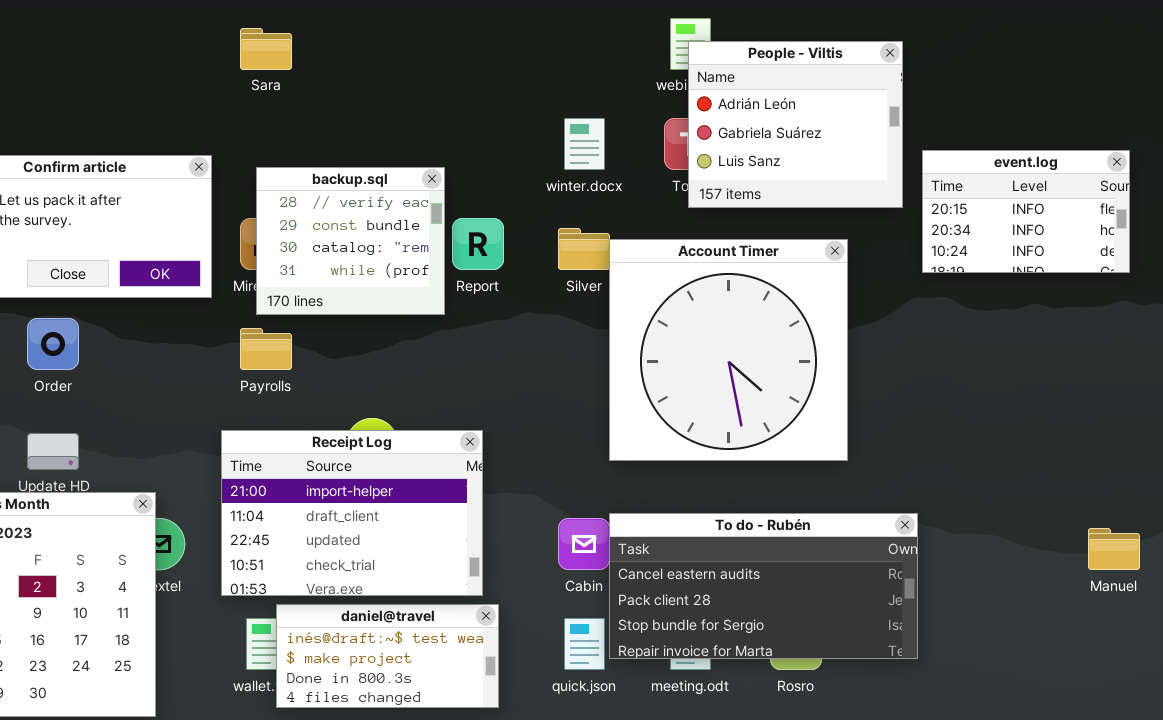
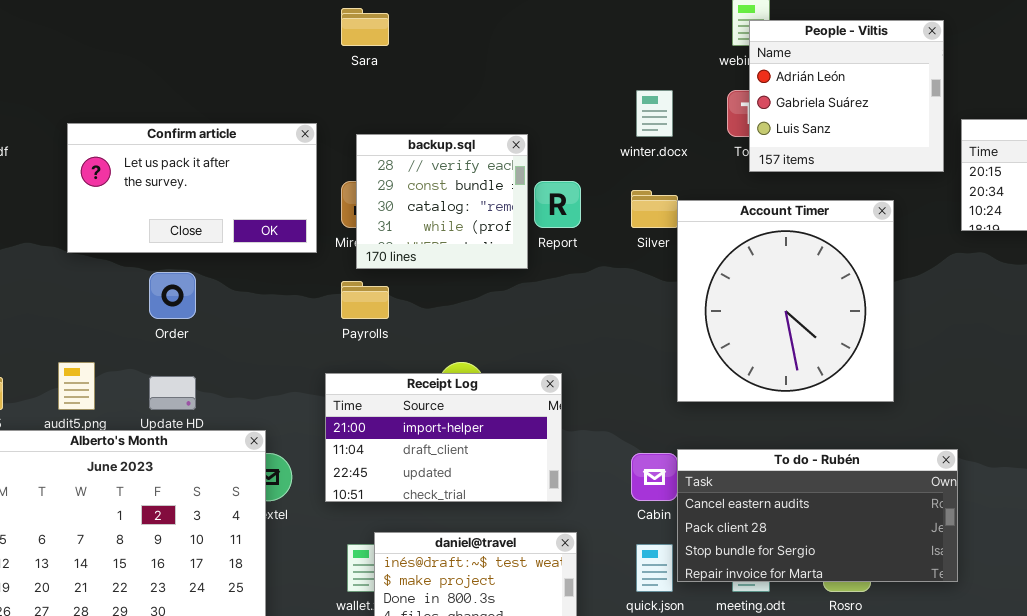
Receipt Log: [221,430,483,596] -> [325,373,562,502], resized

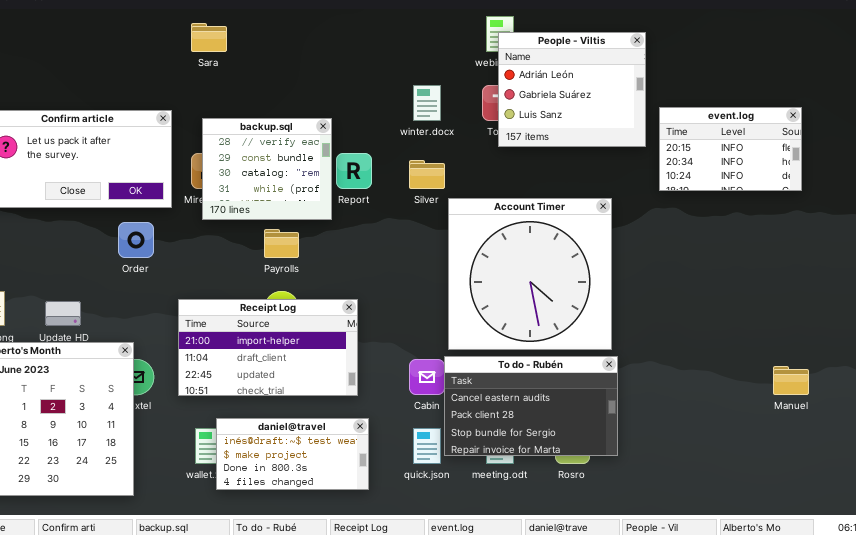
Account Timer: [677,200,894,402] -> [448,198,612,350], moved
Order: [149,272,196,319] -> [118,222,154,258], moved
Payrolls: [341,281,389,319] -> [264,229,299,258], moved
To do - Rubén: [677,449,958,582] -> [444,356,618,456], resized

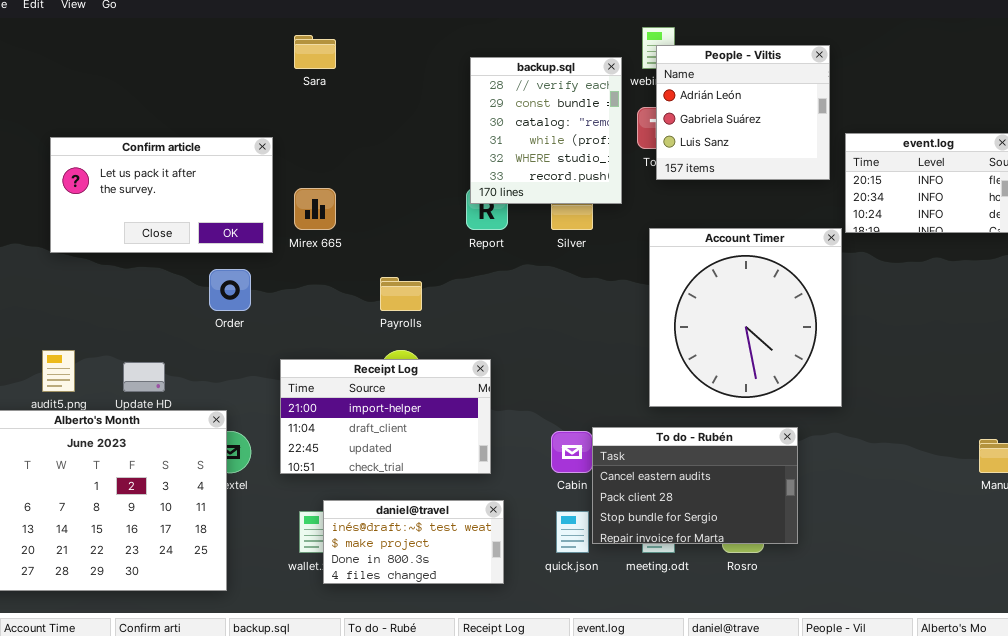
backup.sql: [202,118,332,220] -> [470,57,622,204], moved, resized
Account Timer: [448,198,612,350] -> [649,228,842,407], moved

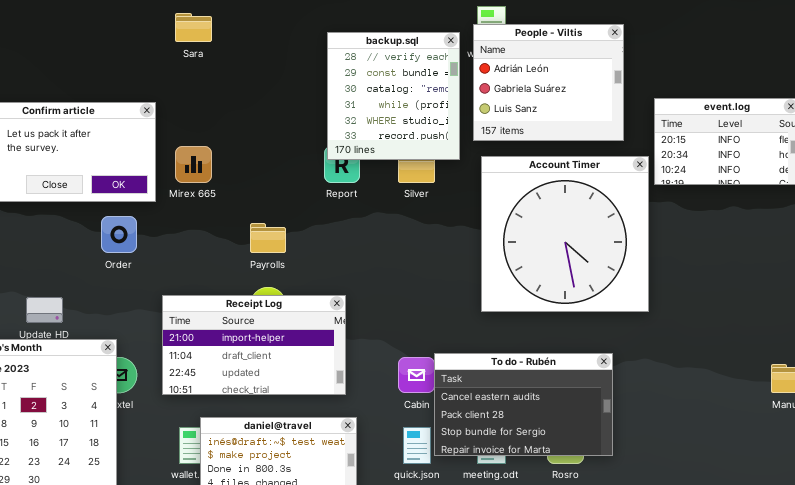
People - Viltis: [656,45,830,180] -> [473,24,624,141], moved
Account Timer: [649,228,842,407] -> [481,156,649,312], moved

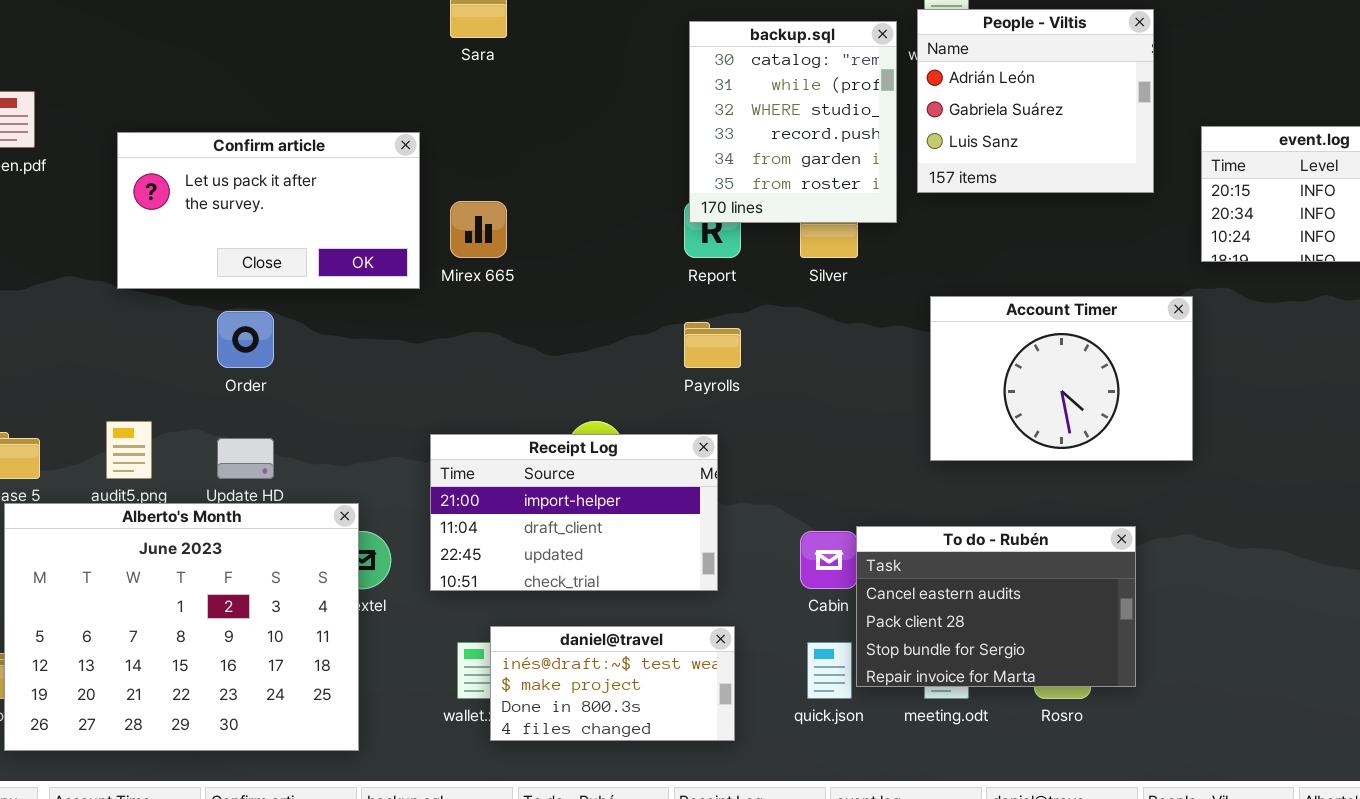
backup.sql: [327,32,460,160] -> [689,21,897,223], scrolled down 2 rows
Account Timer: [481,156,649,312] -> [930,296,1193,461], resized
Order: [101,216,137,253] -> [217,311,274,368], moved
Payrolls: [250,223,286,253] -> [684,322,741,368], moved

